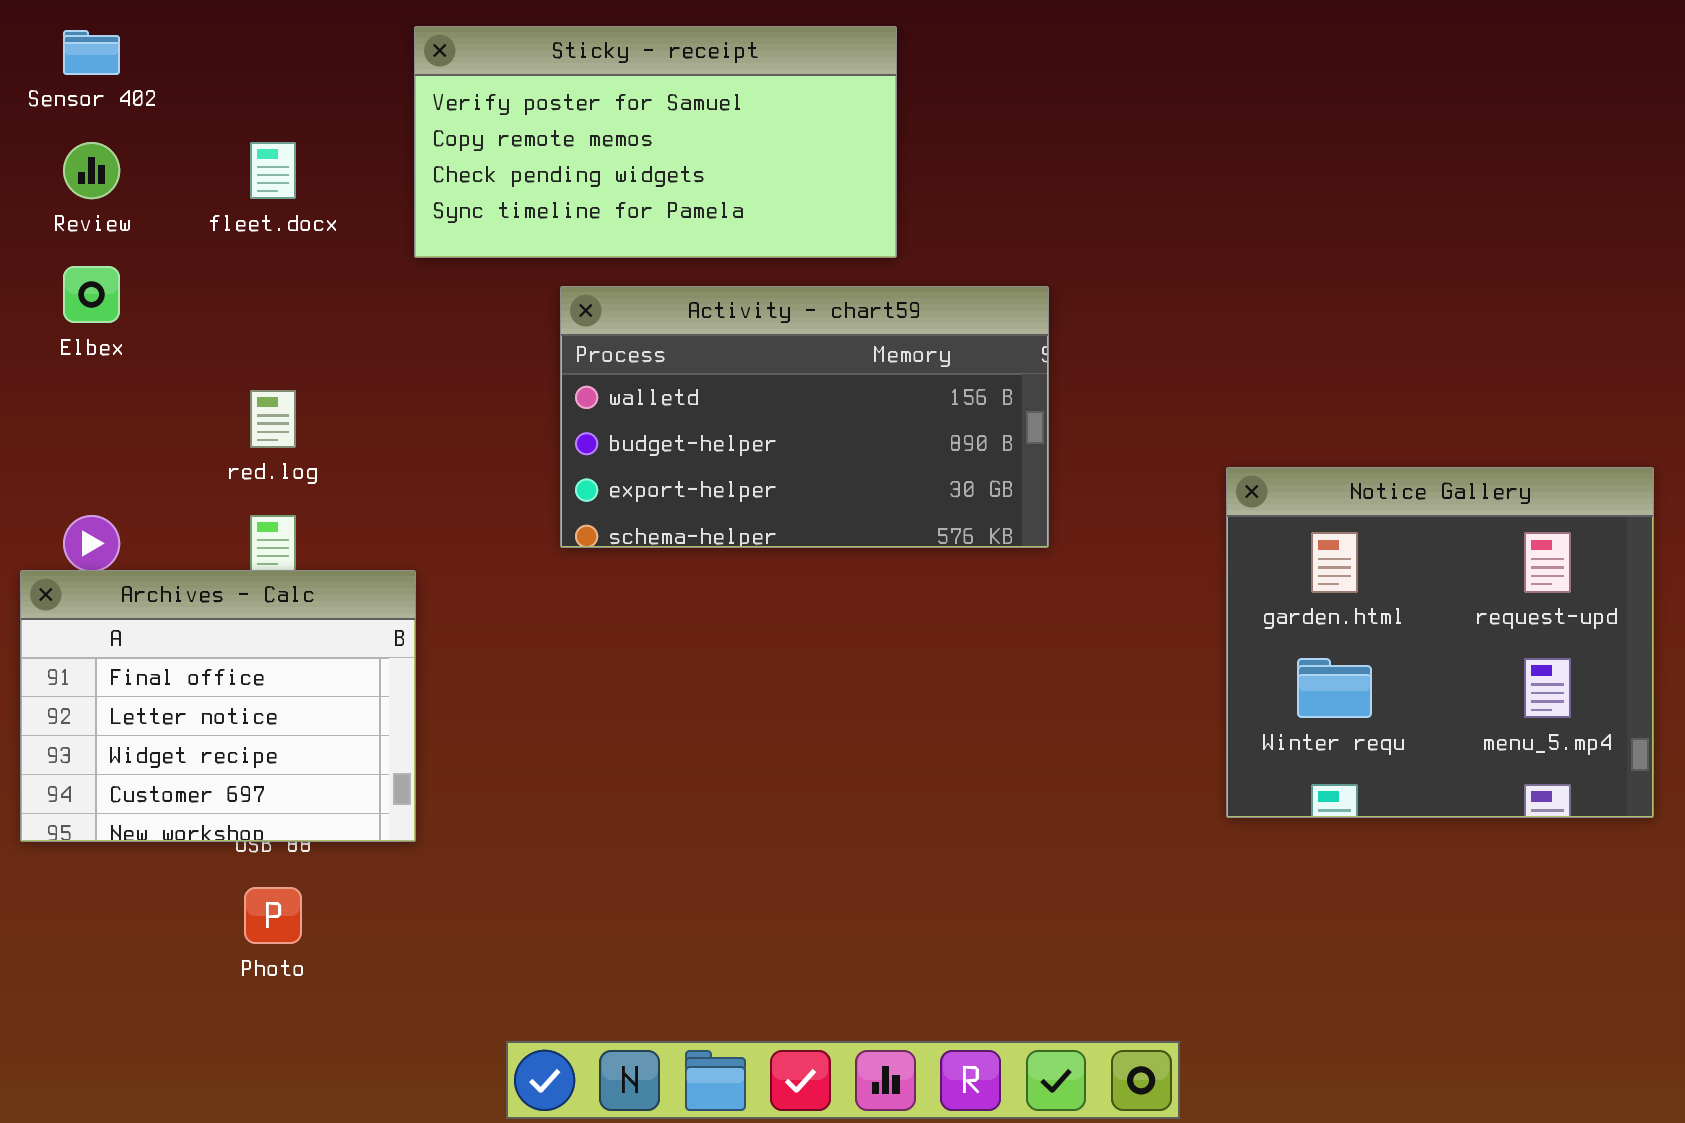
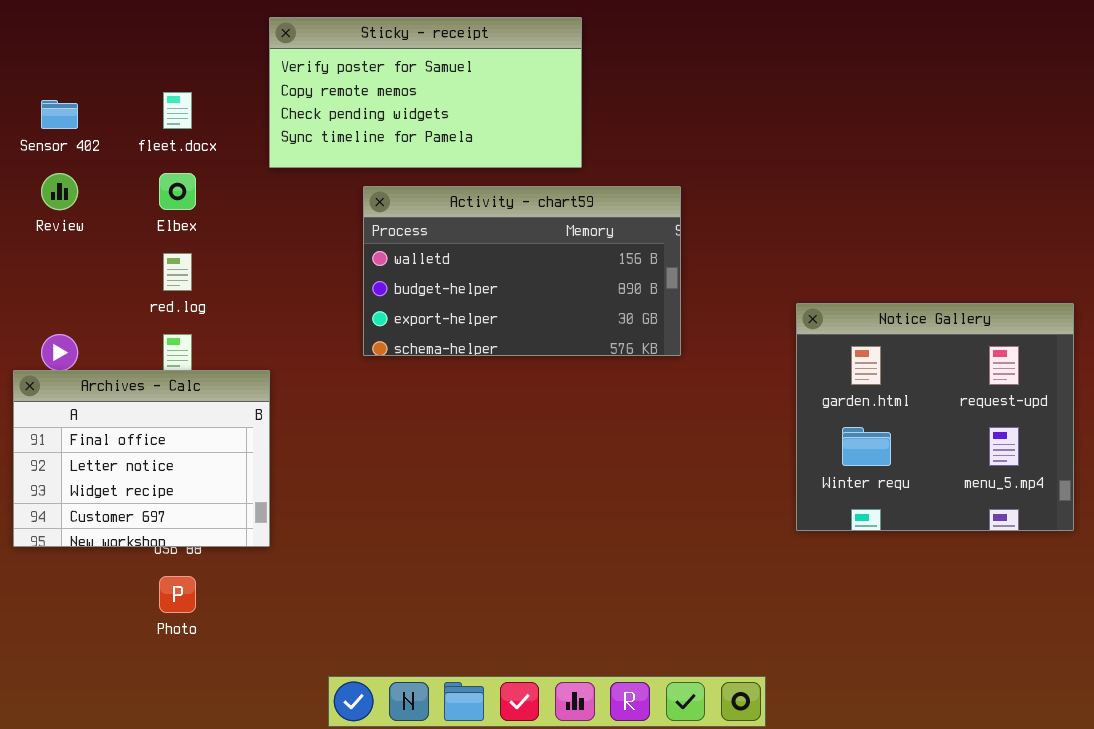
Sensor 402: [63,30,120,75] -> [41,100,78,129], moved
Review: [63,142,120,199] -> [41,173,78,210], moved
Elbex: [63,266,120,323] -> [159,173,196,210], moved

